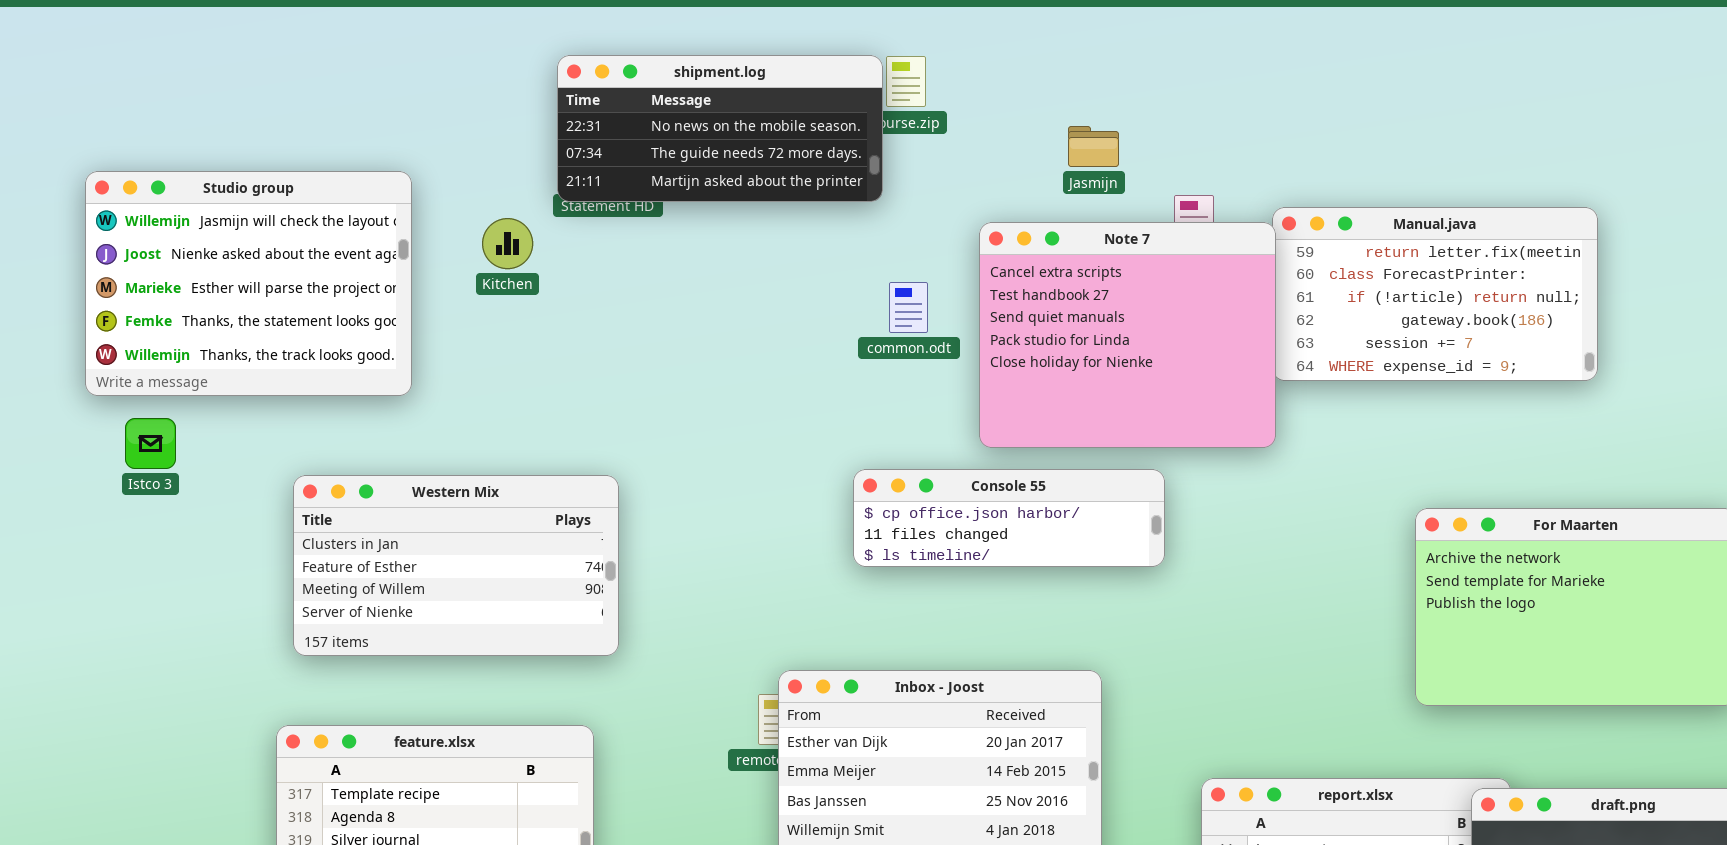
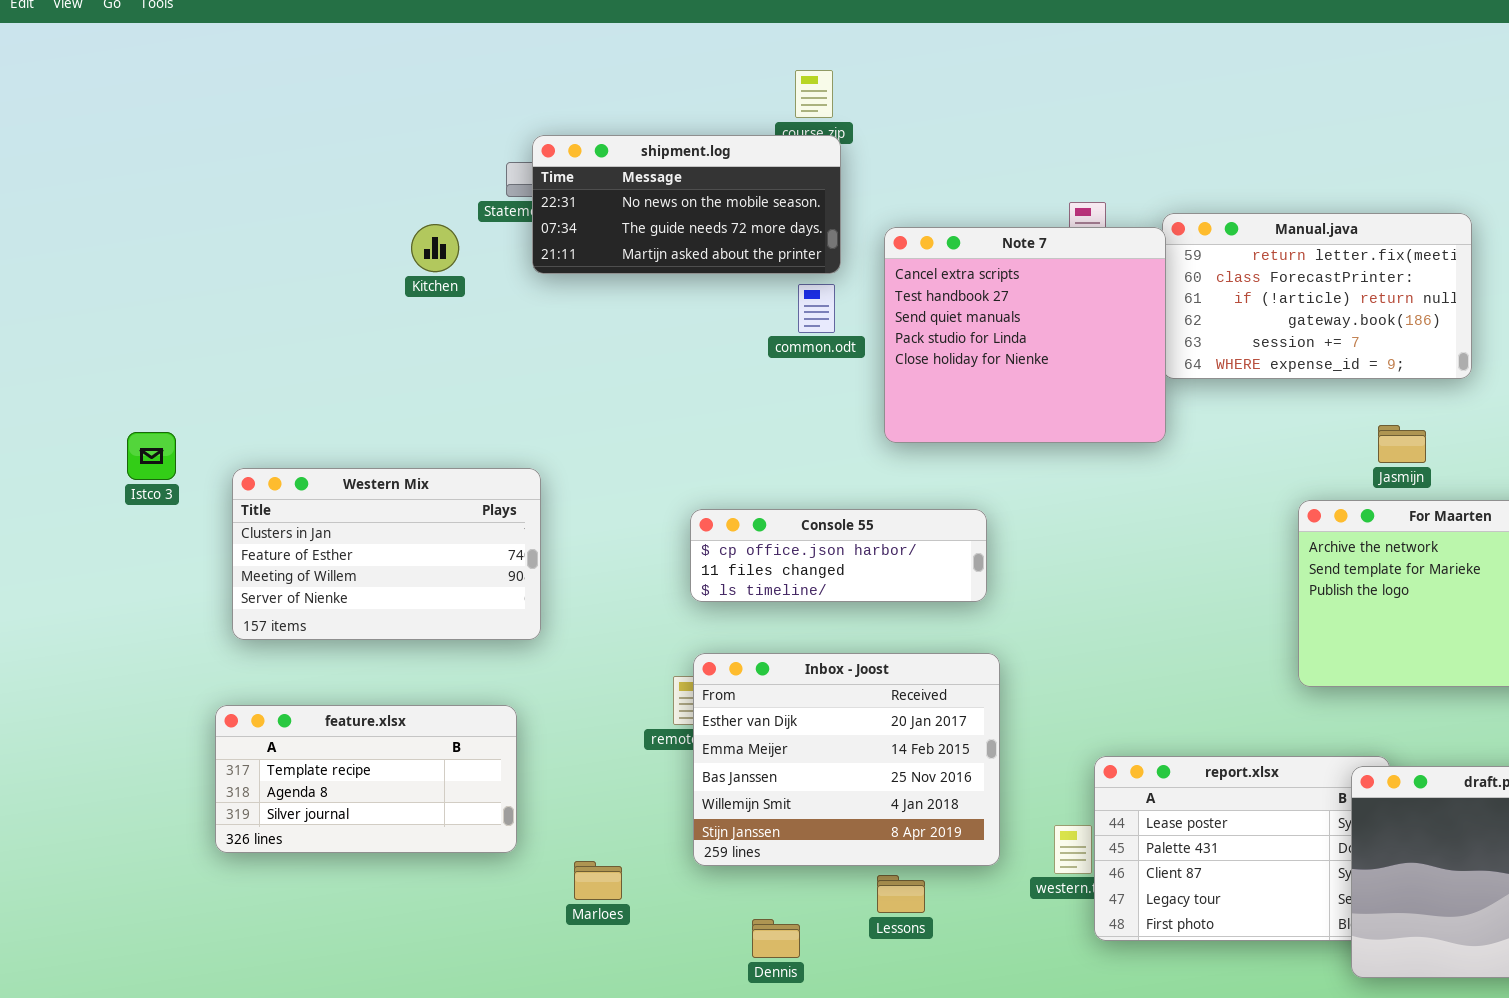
shipment.log: [557,55,883,202] -> [532,135,841,274], moved
Jasmijn: [1068,126,1119,167] -> [1378,425,1426,463], moved
Studio group: [85,171,412,396] -> none, closed
Istco 3: [125,418,176,469] -> [127,432,176,480], moved
Console 55: [853,469,1165,567] -> [690,509,987,602], moved

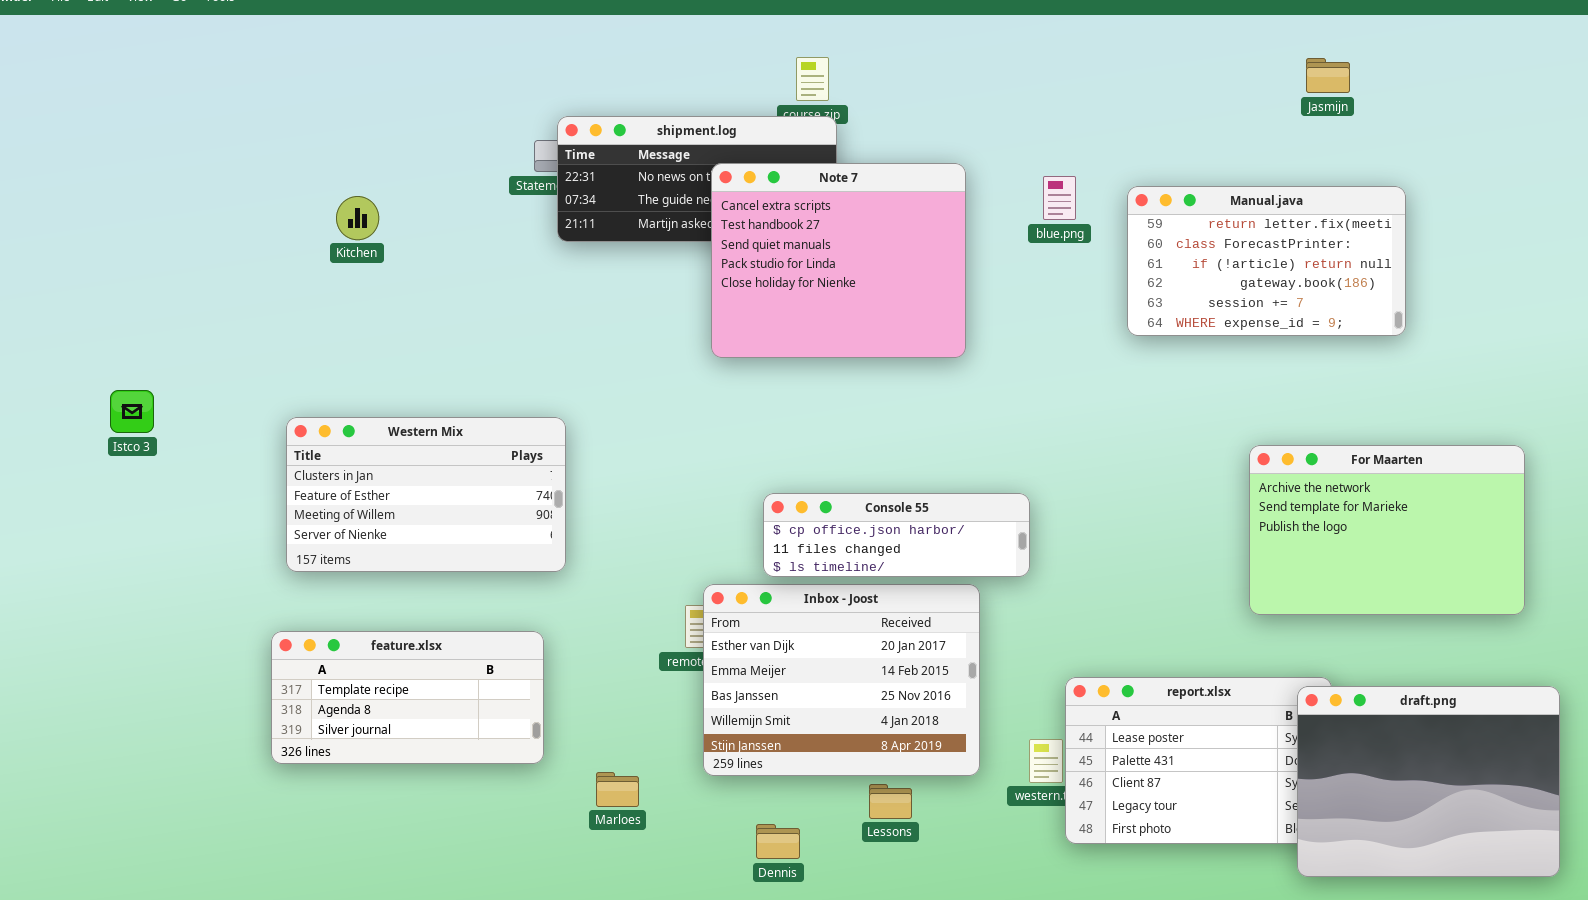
Kitchen: [411,224,459,272] -> [336,196,379,240], moved
Note 7: [884,227,1166,443] -> [711,163,966,358], moved
Jasmijn: [1378,425,1426,463] -> [1306,58,1350,93], moved
Istco 3: [127,432,176,480] -> [110,390,154,433], moved
Console 55: [690,509,987,602] -> [763,493,1030,577], moved

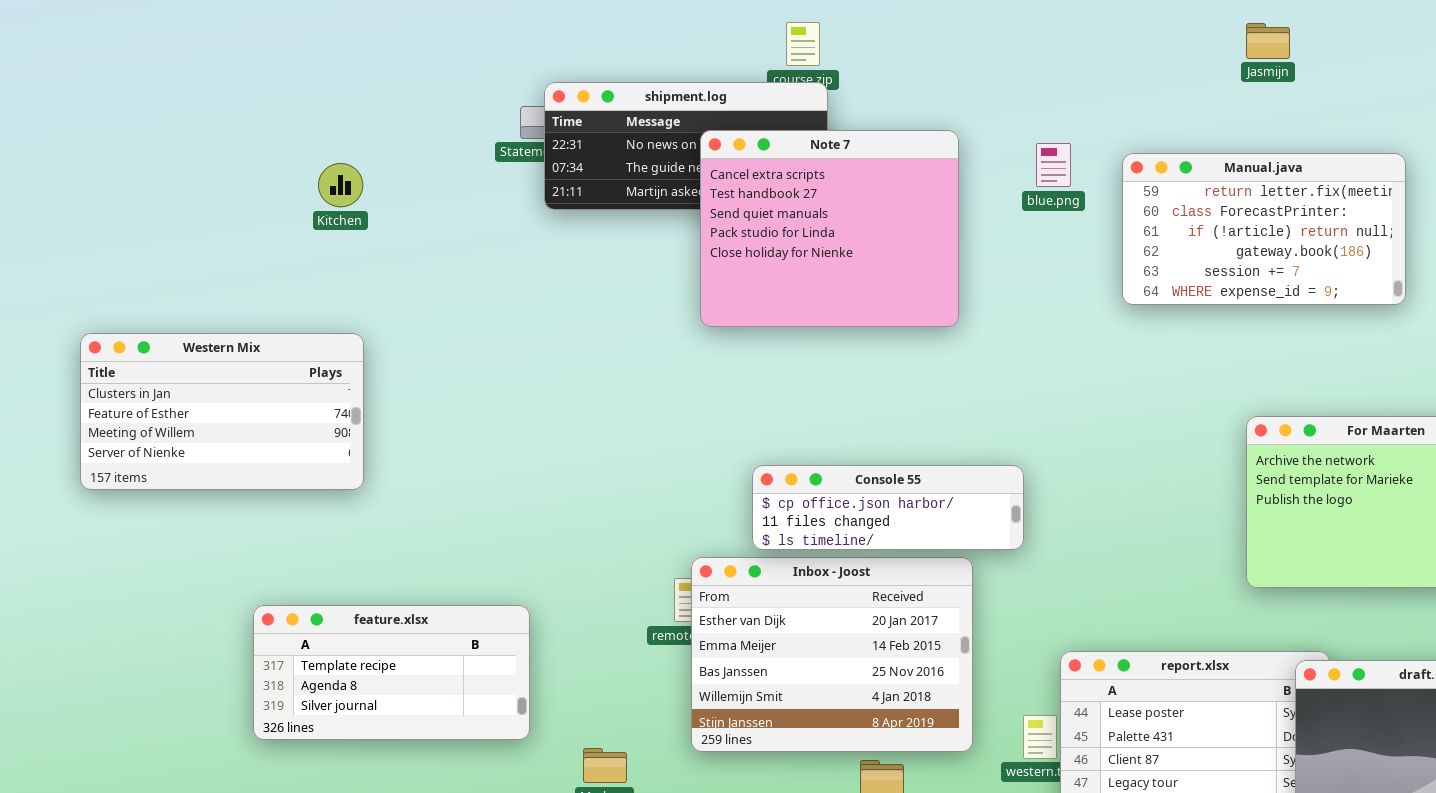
Jasmijn: [1306,58,1350,93] -> [1246,23,1290,59], moved
Western Mix: [286,417,566,572] -> [80,333,364,490], moved

